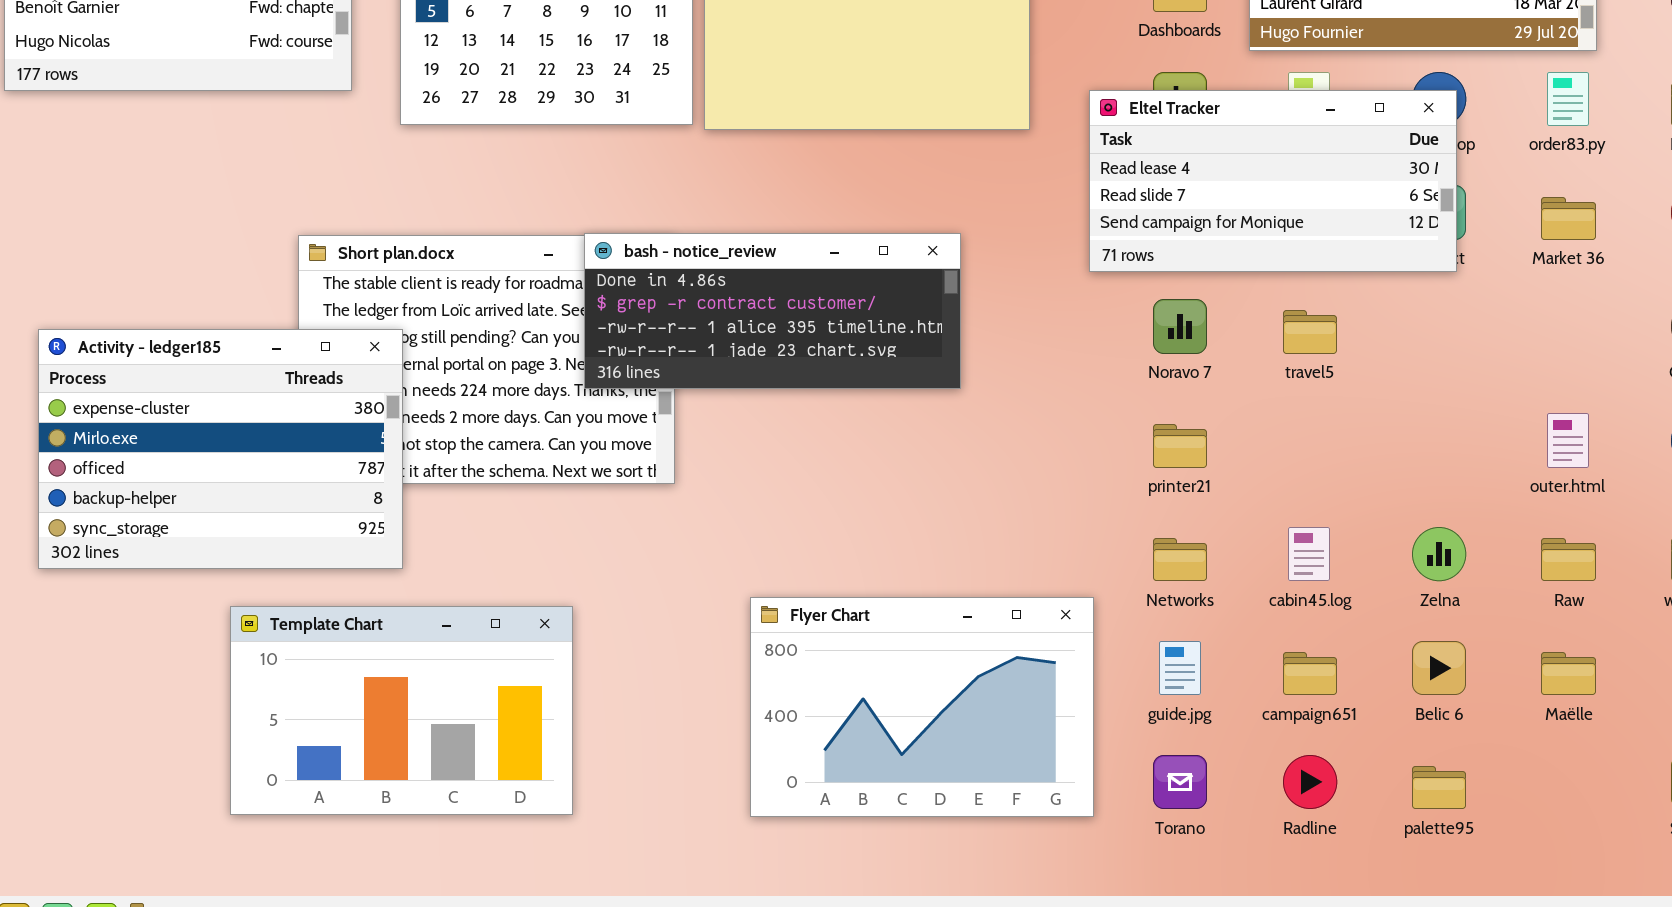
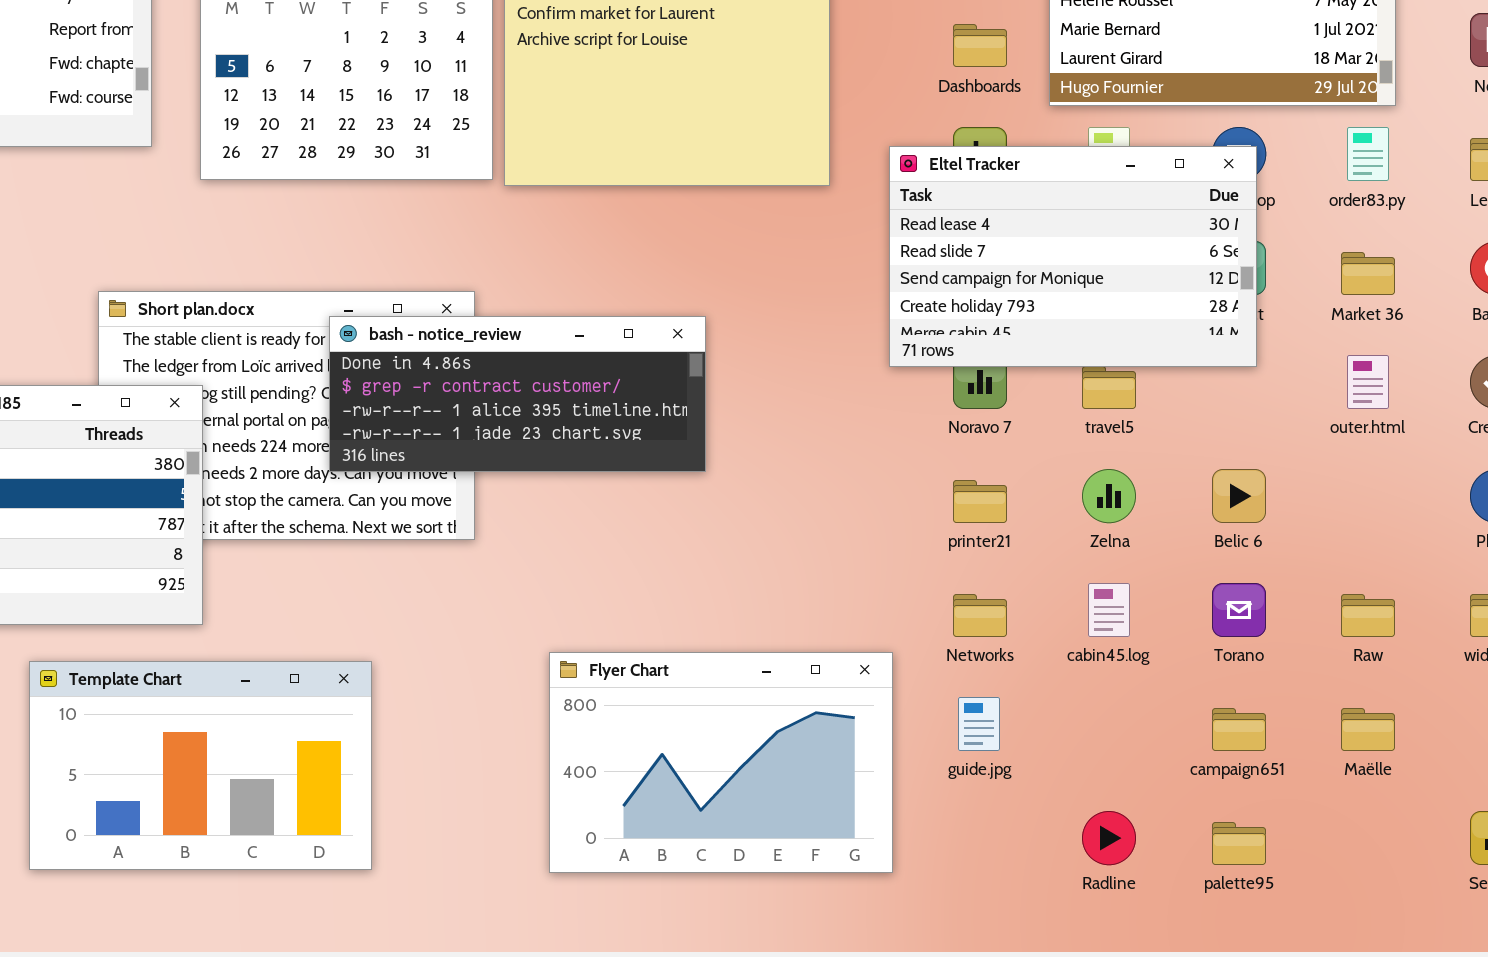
Eltel Tracker: [1089,90,1457,272] -> [889,146,1257,367], resized
bash - notice_review: [584,233,961,389] -> [329,316,706,472], moved
outer.html: [1547,413,1589,468] -> [1347,355,1389,409], moved
Zelna: [1412,527,1466,581] -> [1082,469,1136,523], moved
Belic 6: [1412,641,1466,695] -> [1212,469,1266,523], moved
campaign651: [1283,652,1337,695] -> [1212,708,1266,751], moved
Torano: [1153,755,1207,809] -> [1212,583,1266,637], moved

